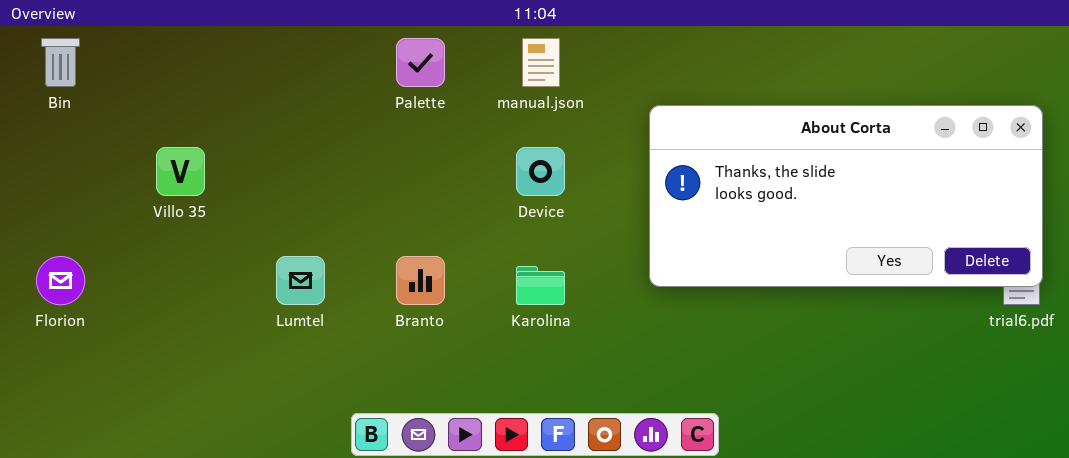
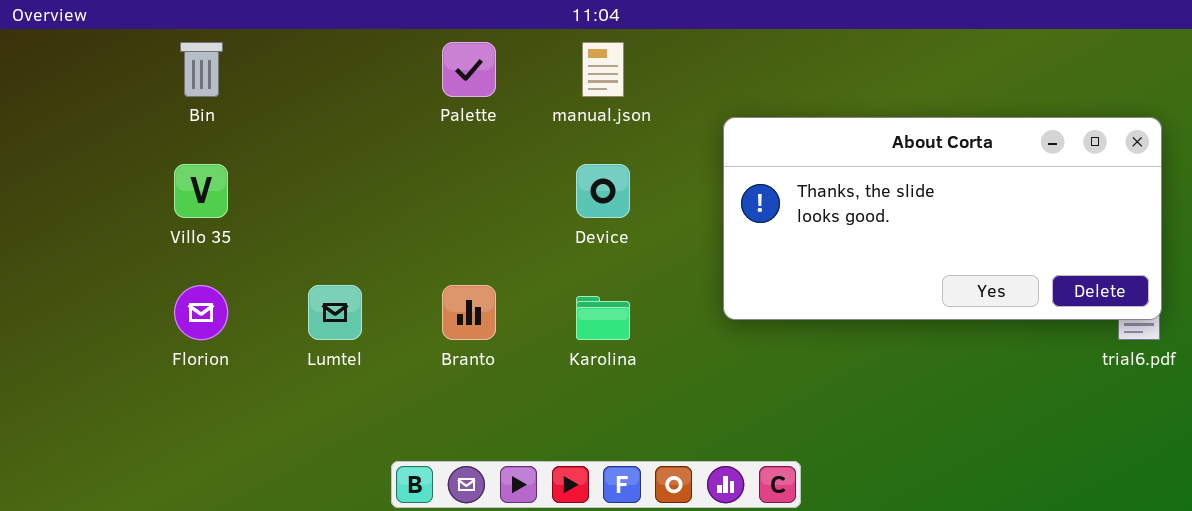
Bin: [41,38,80,87] -> [180,42,223,97], moved
Florion: [36,256,85,305] -> [174,285,228,340], moved

